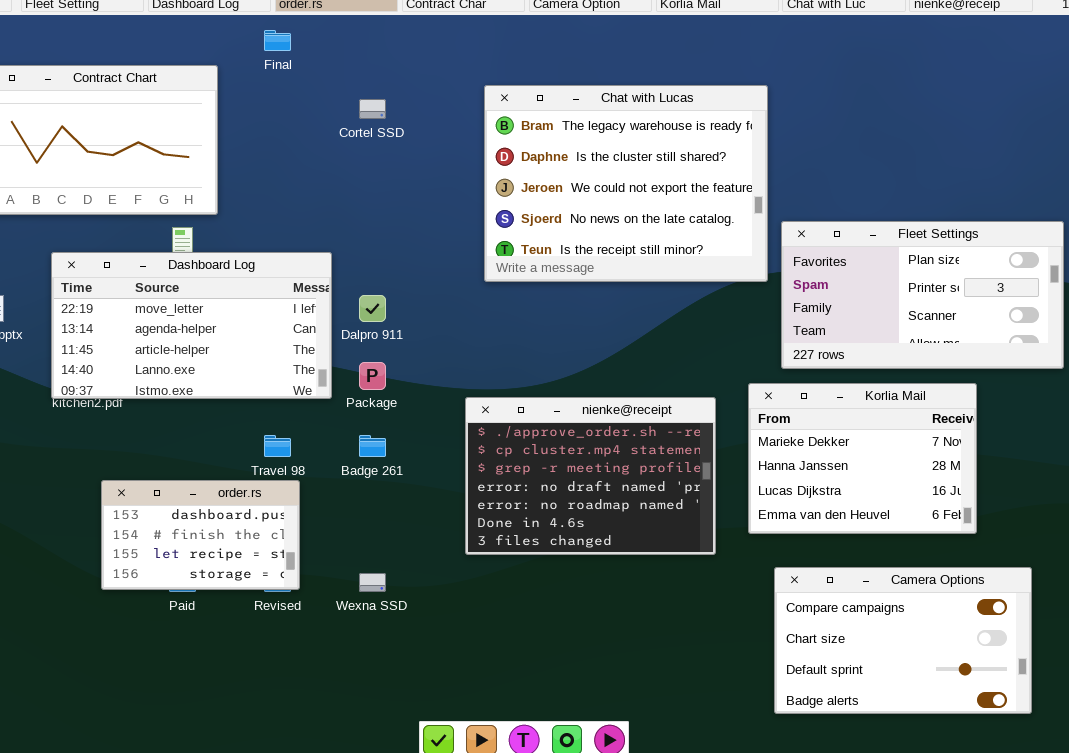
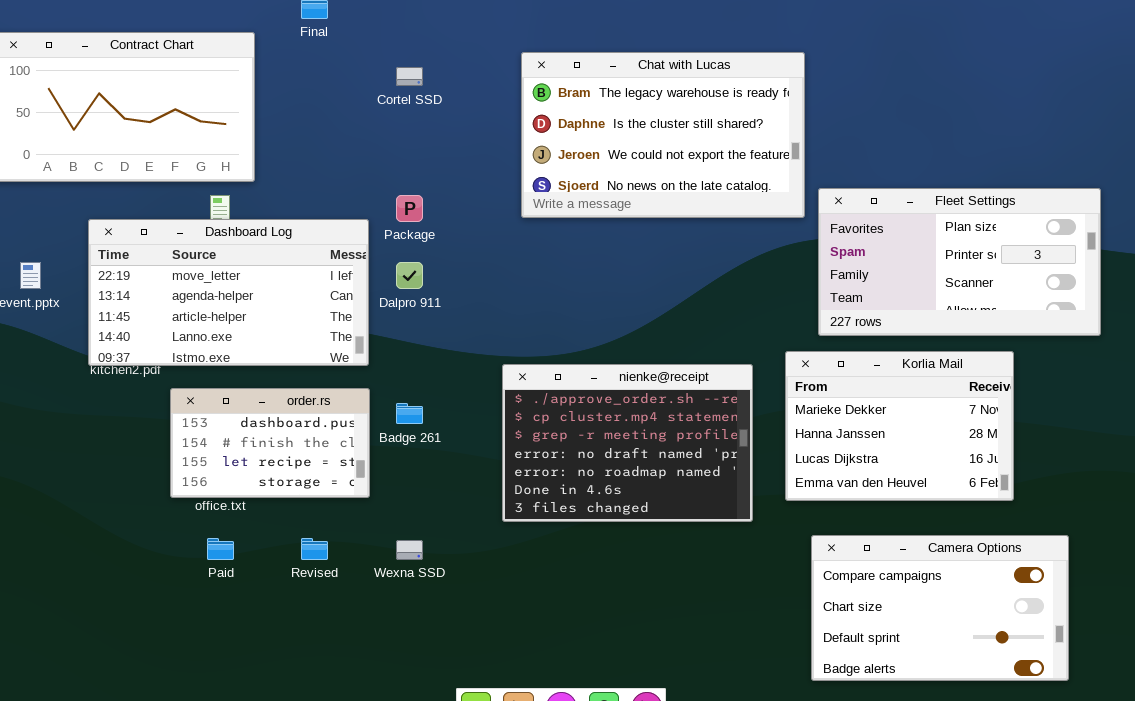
Chat with Lucas: [484,85,768,282] -> [521,52,805,218], resized
Package: [359,362,386,390] -> [396,195,423,222], moved
order.rs: [101,480,300,590] -> [170,388,370,498], moved

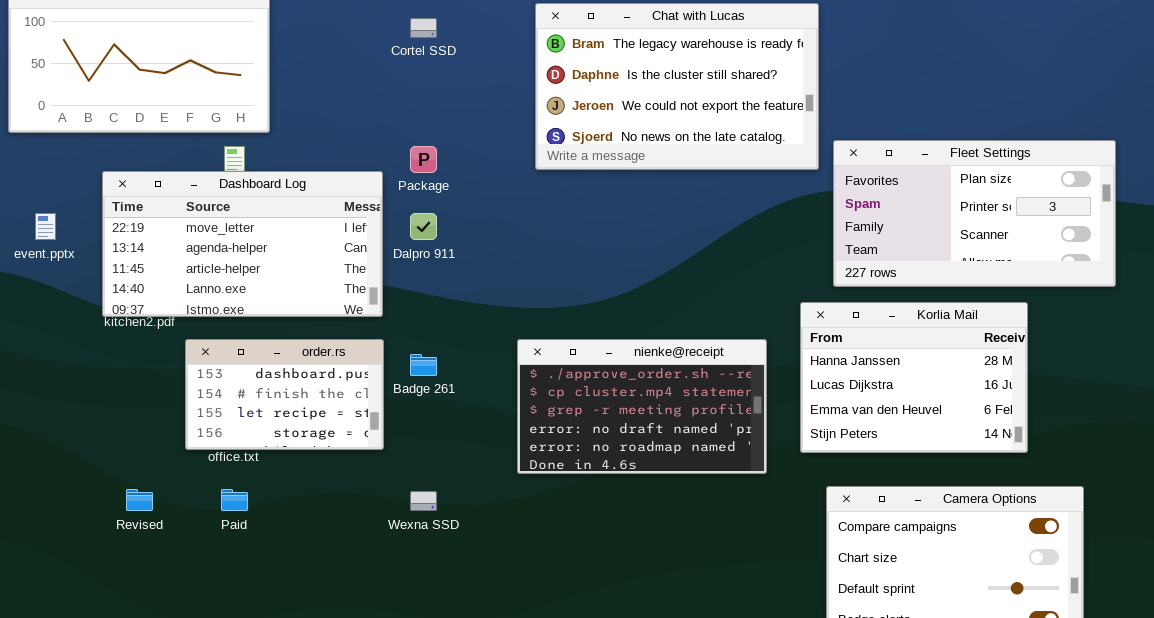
Korlia Mail: [785,351,1014,501] -> [800,302,1028,453], scrolled down 1 row
nienke@receipt: [502,364,753,522] -> [517,339,767,474], resized
Revised: [301,538,328,560] -> [126,489,153,511], moved

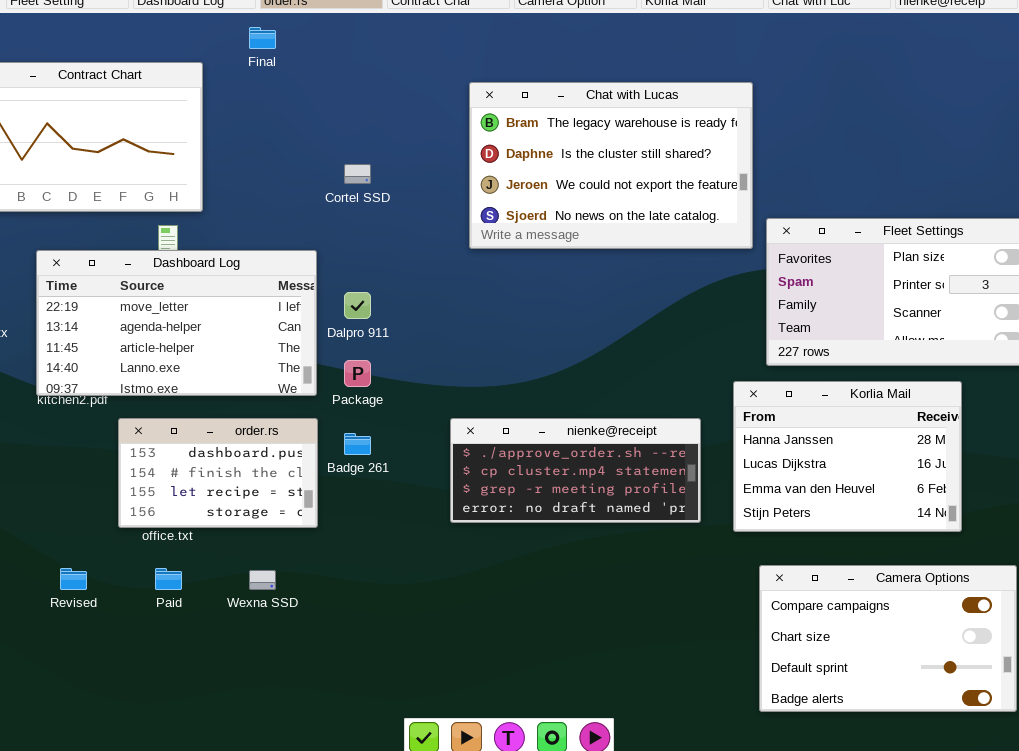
Cortel SSD: [410,18,437,38] -> [344,164,371,184], moved
Package: [410,146,437,173] -> [344,360,371,387], moved
nienke@receipt: [517,339,767,474] -> [450,418,701,523], resized
Wexna SSD: [410,491,437,511] -> [249,570,276,590], moved

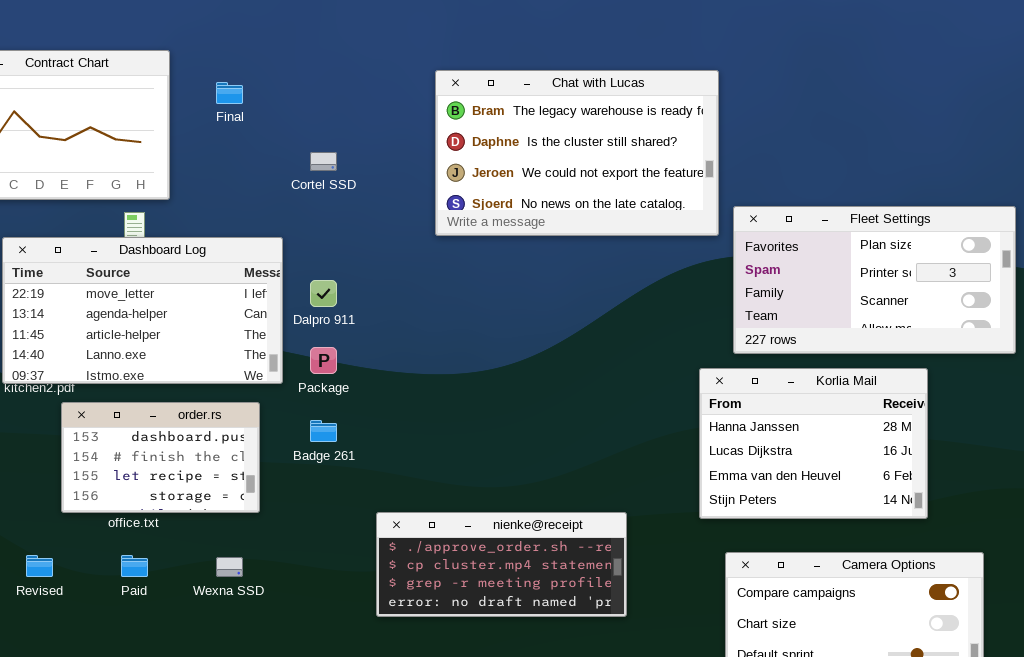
Final: [249,27,276,49] -> [216,82,243,104], moved
order.rs: [118,418,318,528] -> [61,402,260,513], moved
nienke@receipt: [450,418,701,523] -> [376,512,627,617], moved

